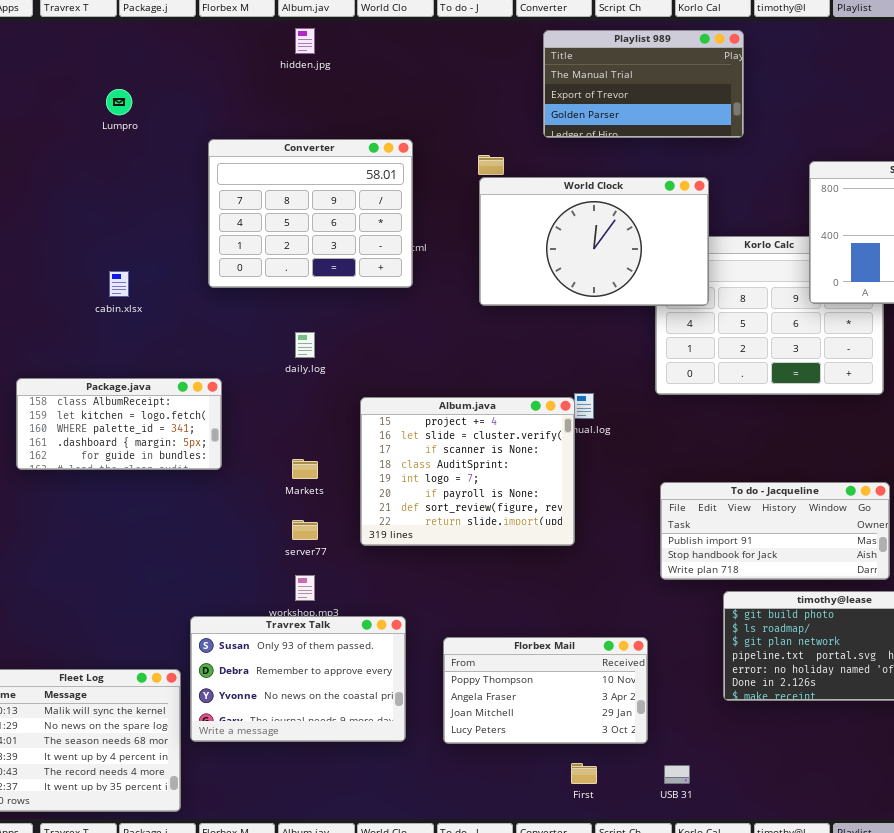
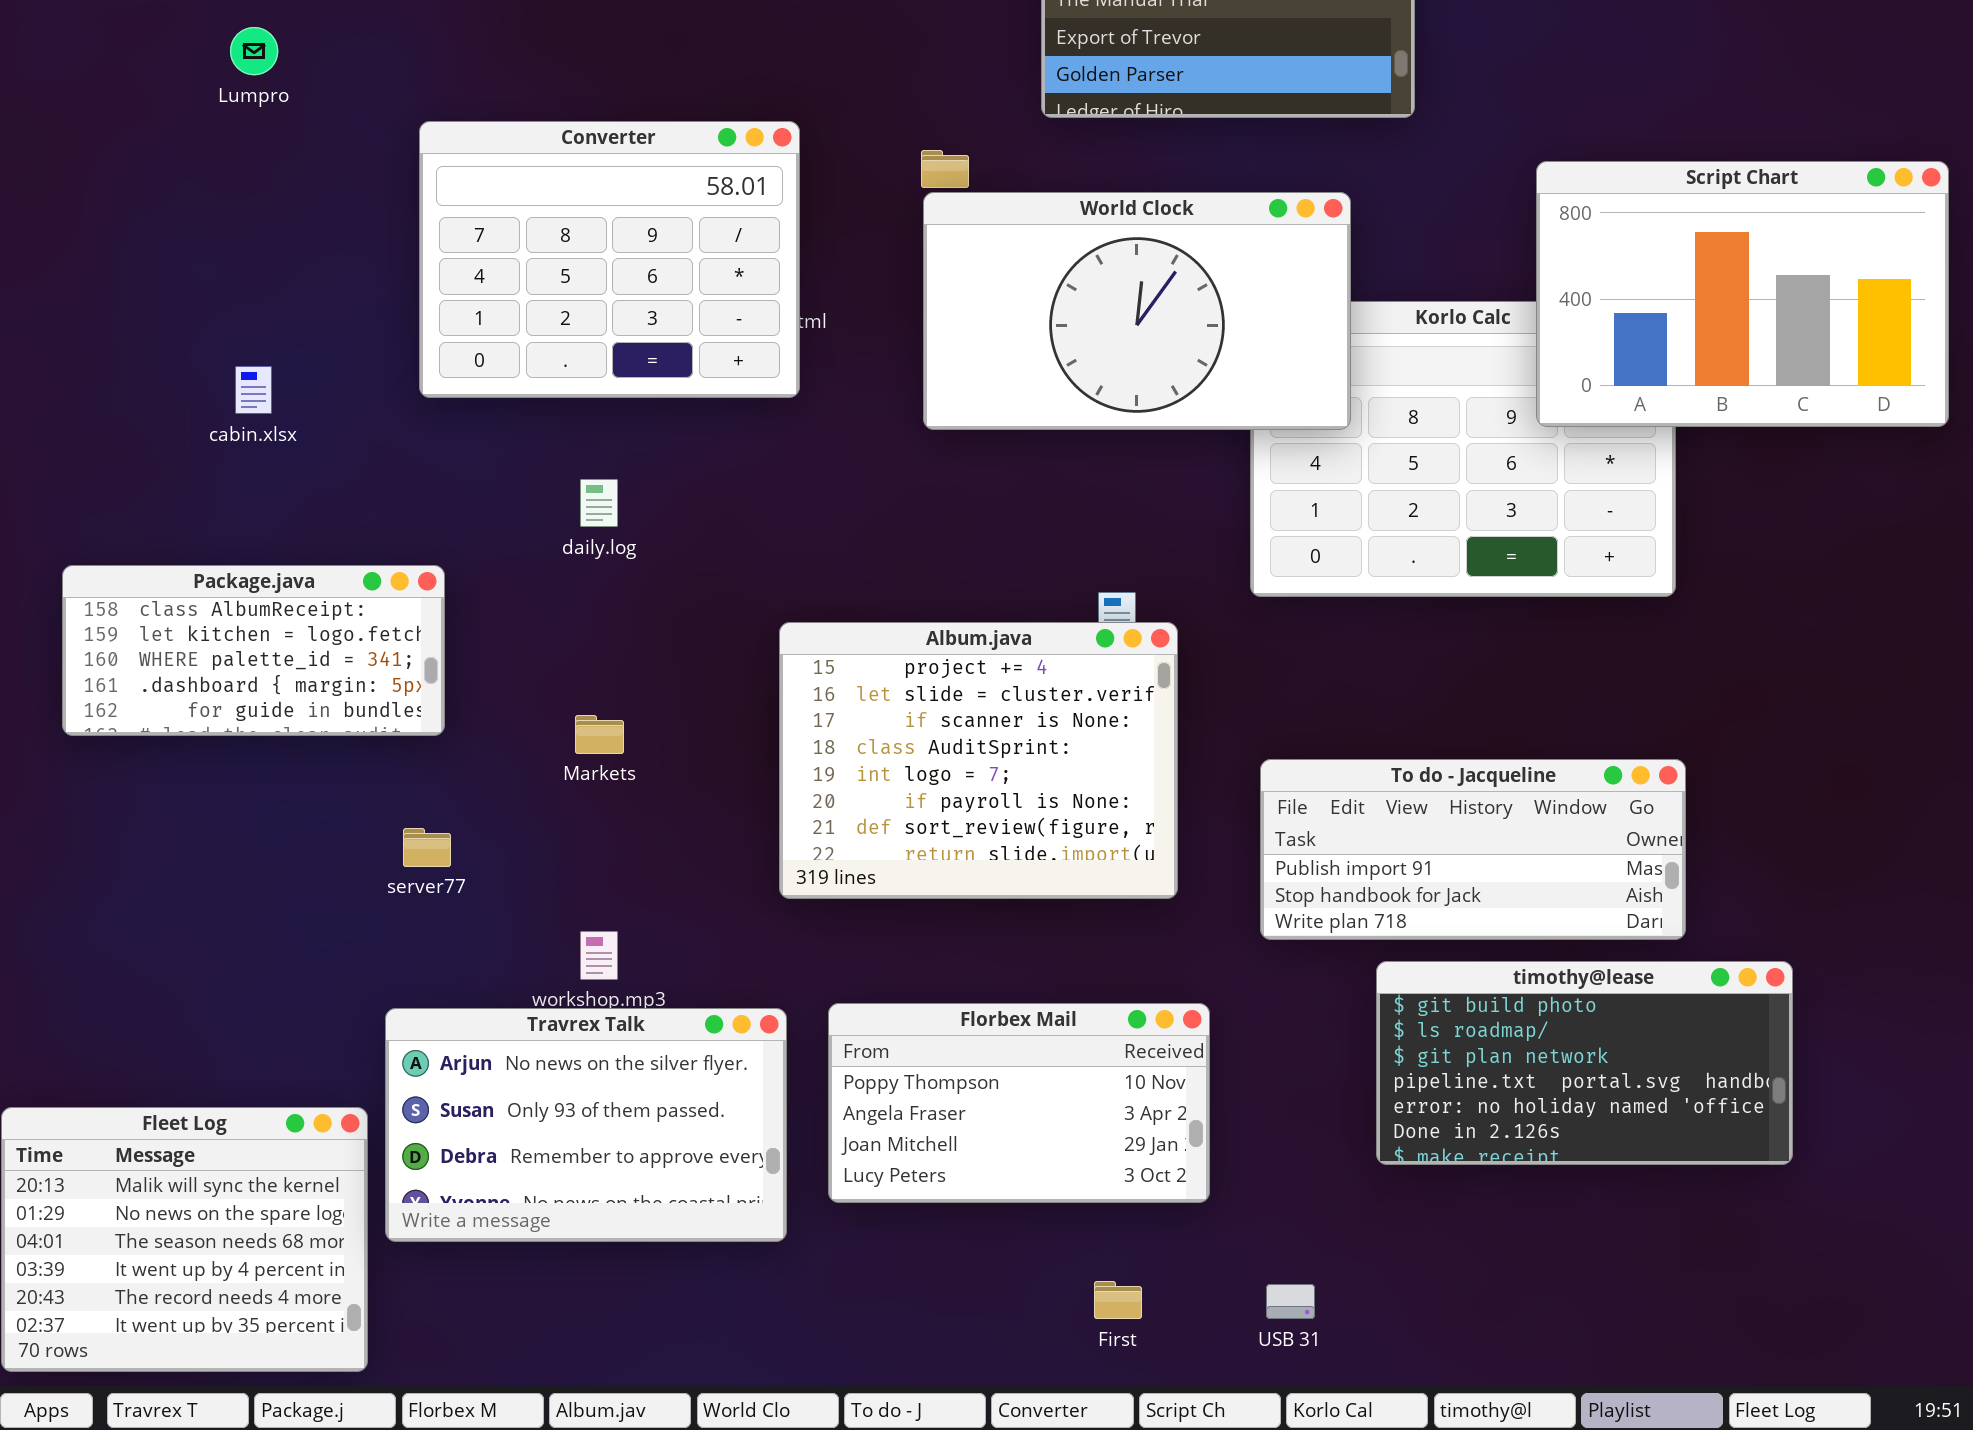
Album.java: [360,397,575,546] -> [779,622,1178,899], moved
server77: [292,520,318,540] -> [403,828,451,867], moved
Travrex Talk: [190,616,406,742] -> [385,1008,787,1242], scrolled up 1 row
Florbex Mail: [443,637,648,744] -> [828,1003,1210,1203], moved

